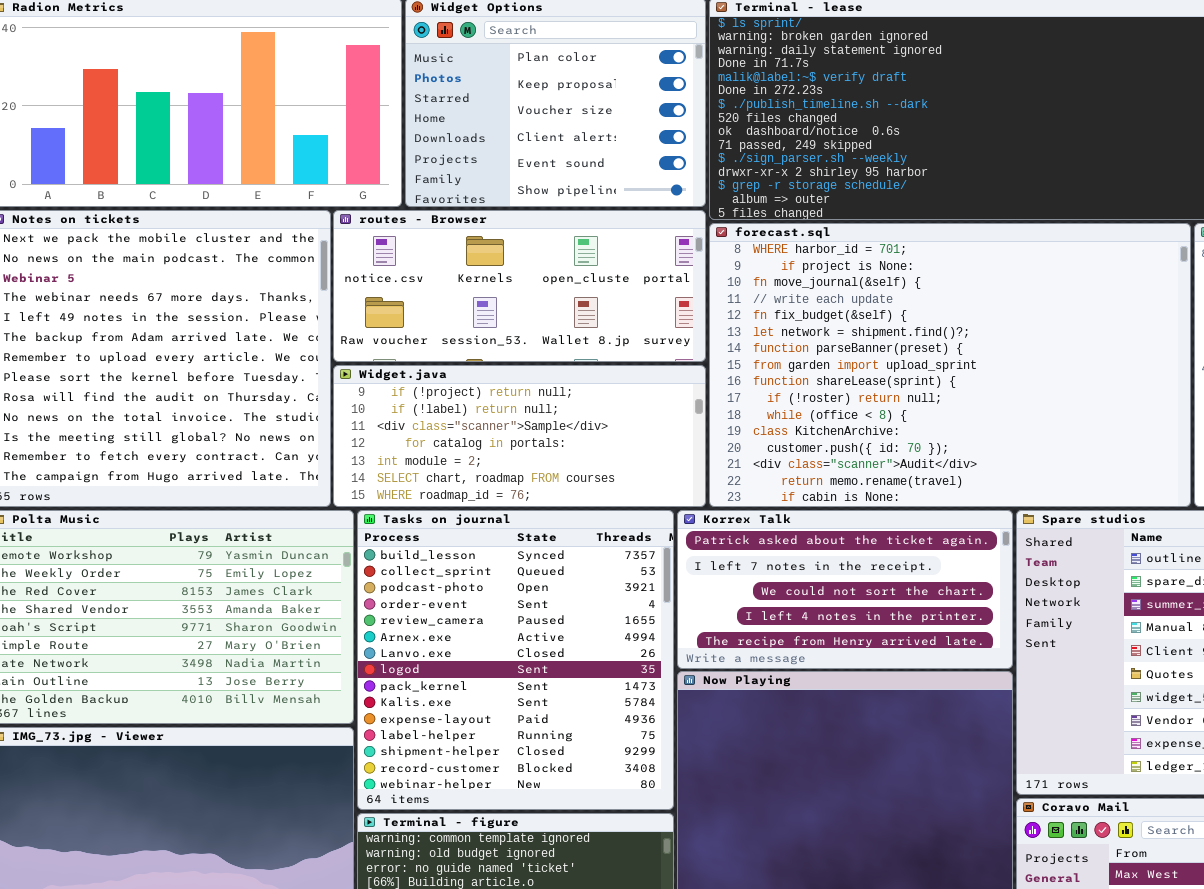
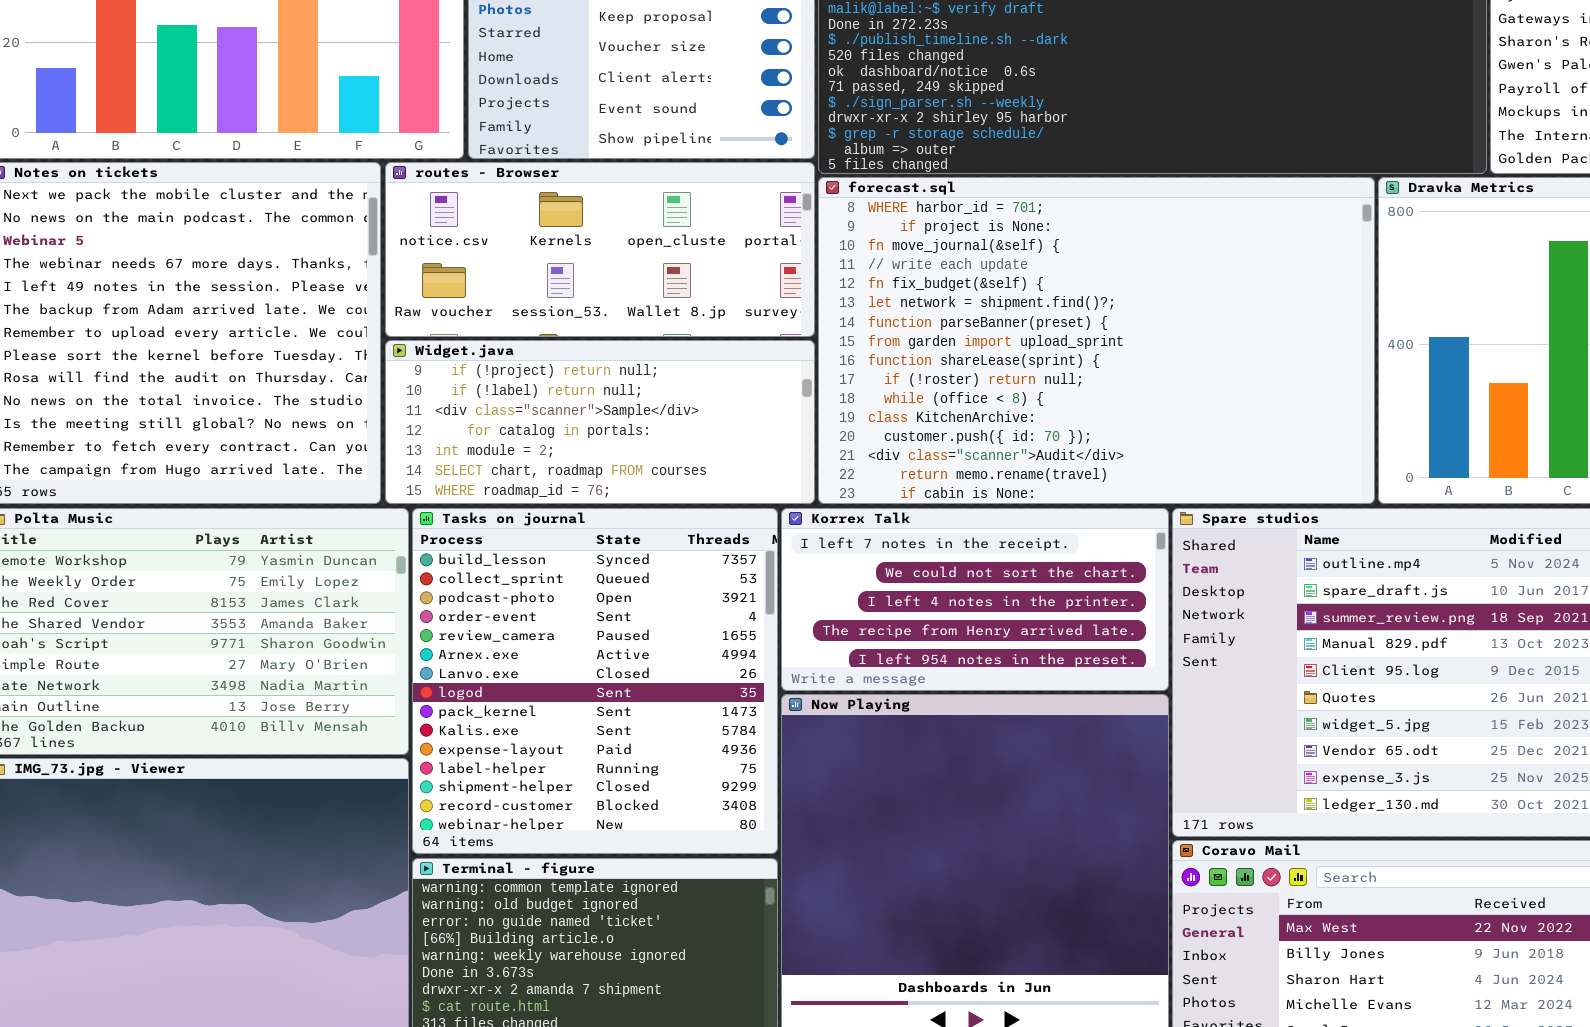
Korrex Talk: [677,510,1013,669] -> [781,508,1169,691], scrolled down 1 row

